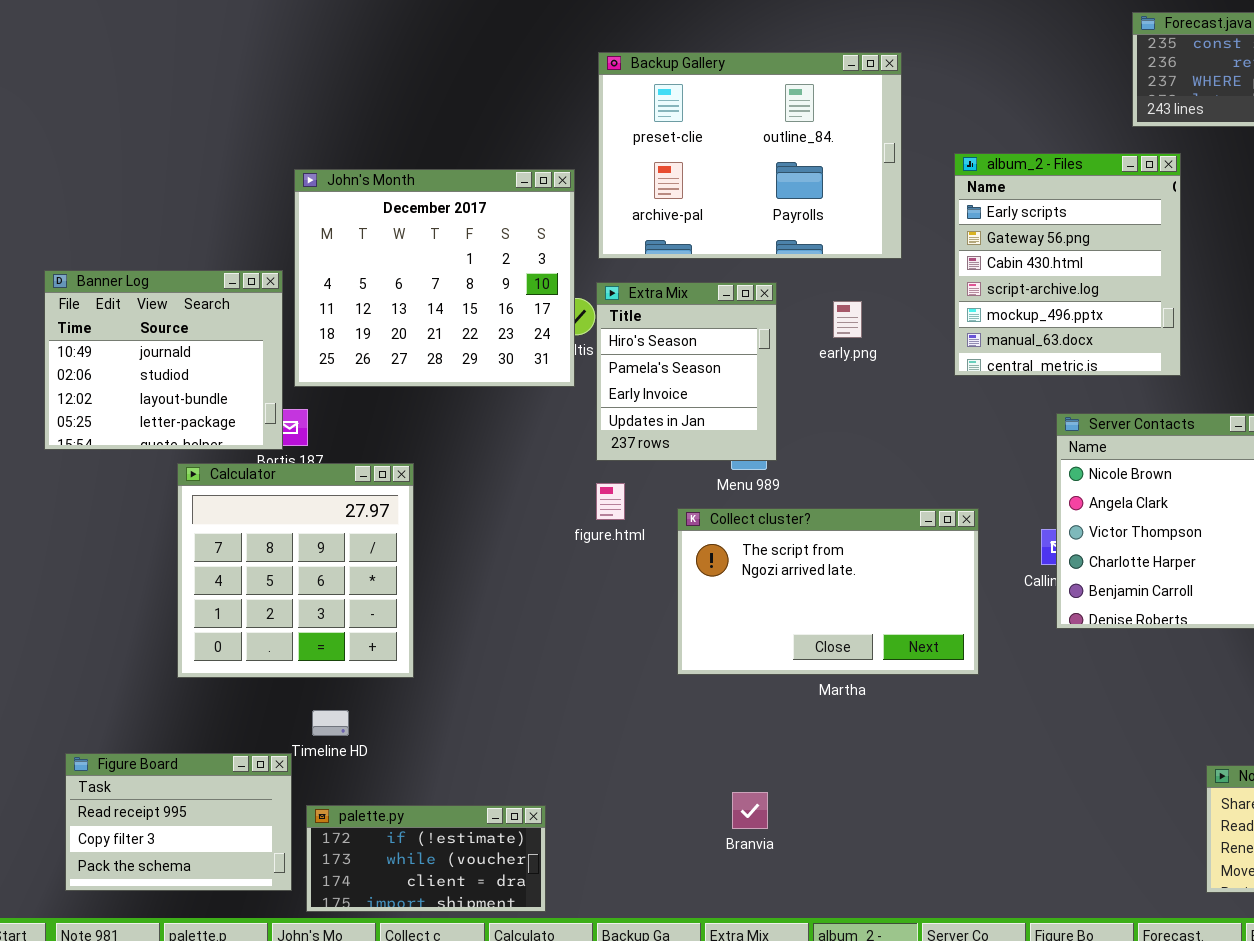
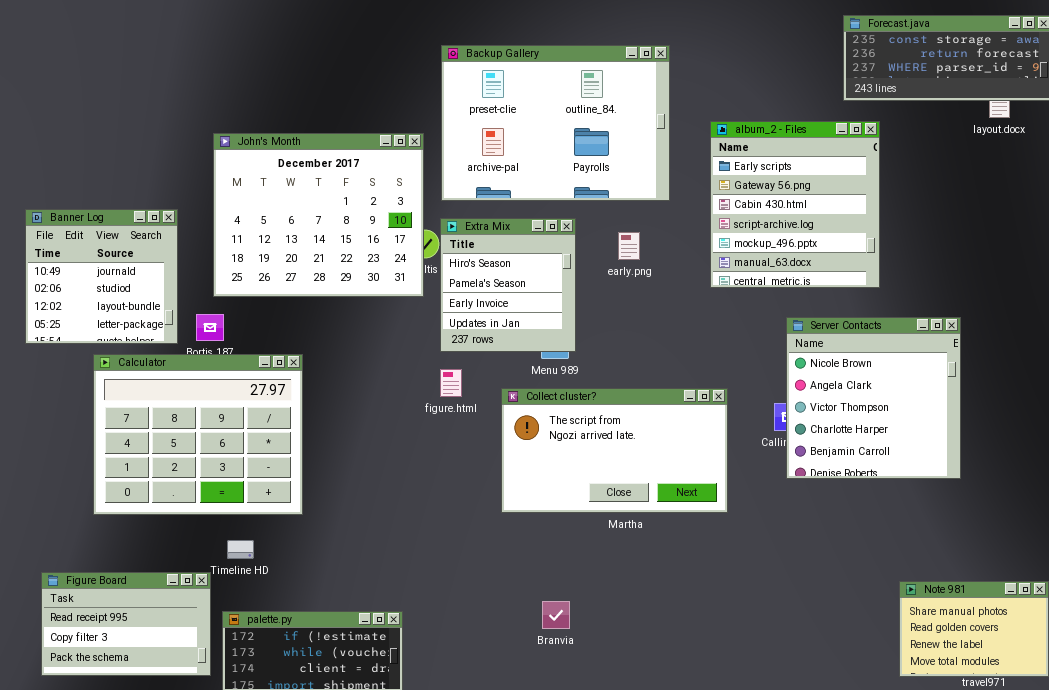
Banner Log: [44,270,283,450] -> [25,209,178,344], resized
Calculator: [177,463,414,678] -> [93,354,303,515], resized

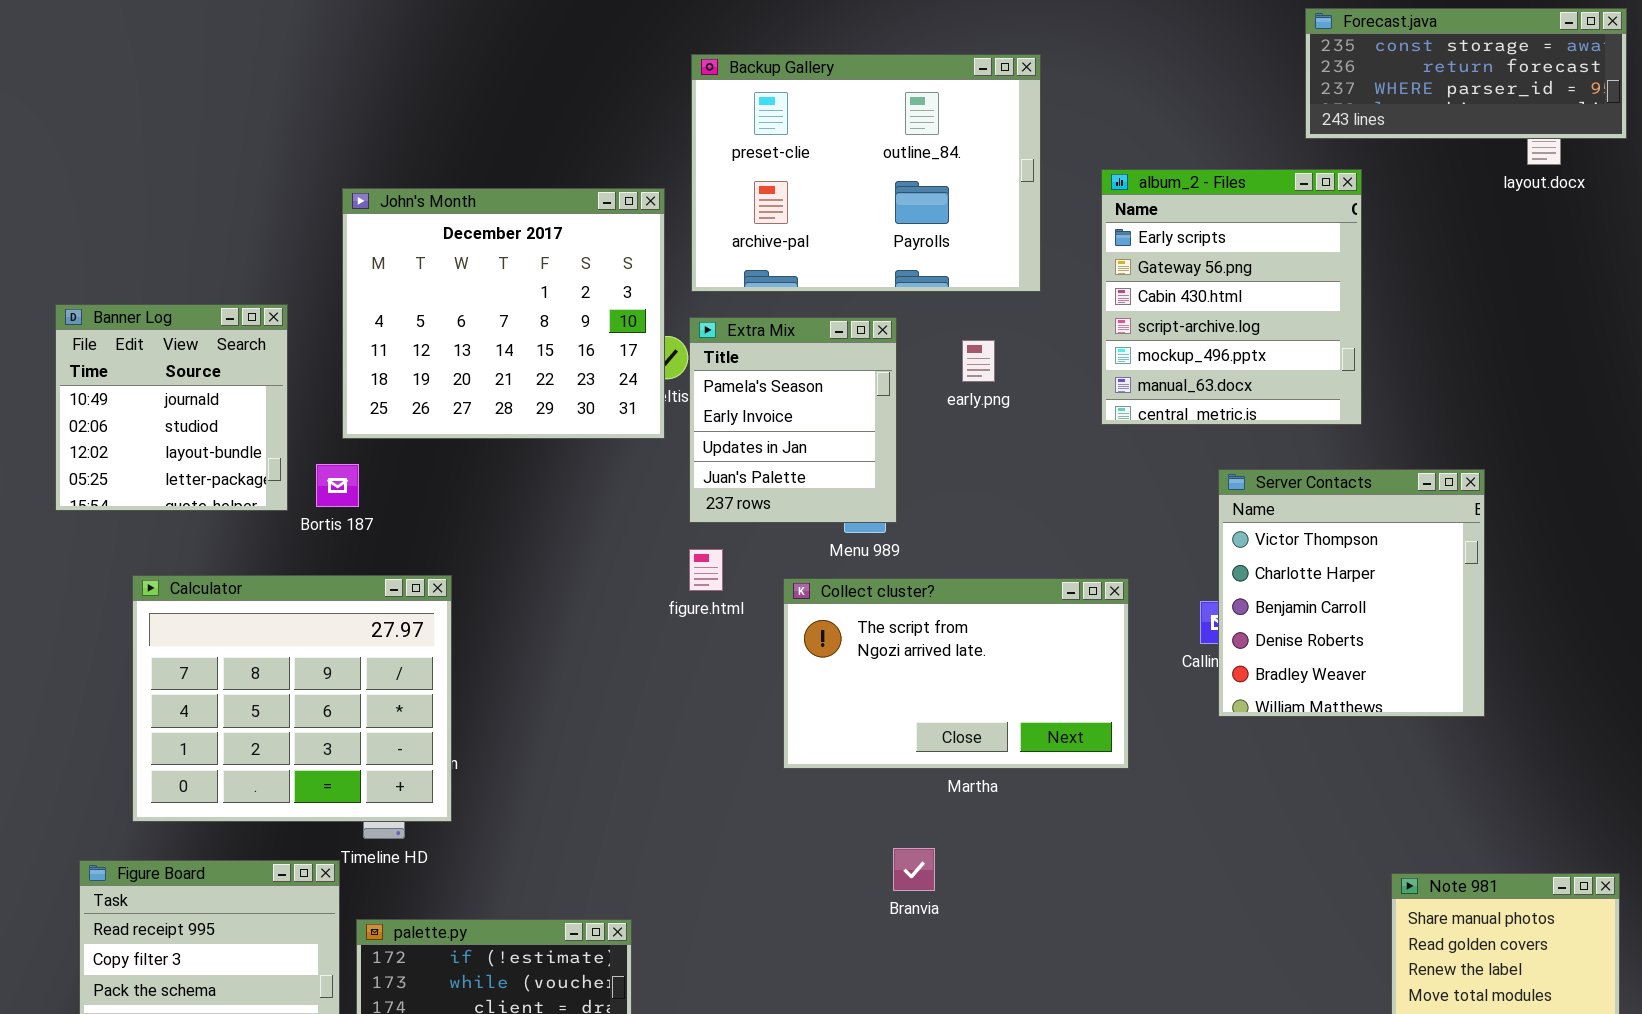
Extra Mix: [440,218,576,352] -> [689,317,897,523], scrolled down 1 row
Server Contacts: [786,317,961,479] -> [1218,469,1485,717], scrolled down 2 rows
Calculator: [93,354,303,515] -> [132,575,452,822], moved
Branvia: [542,601,570,629] -> [893,848,935,891], moved

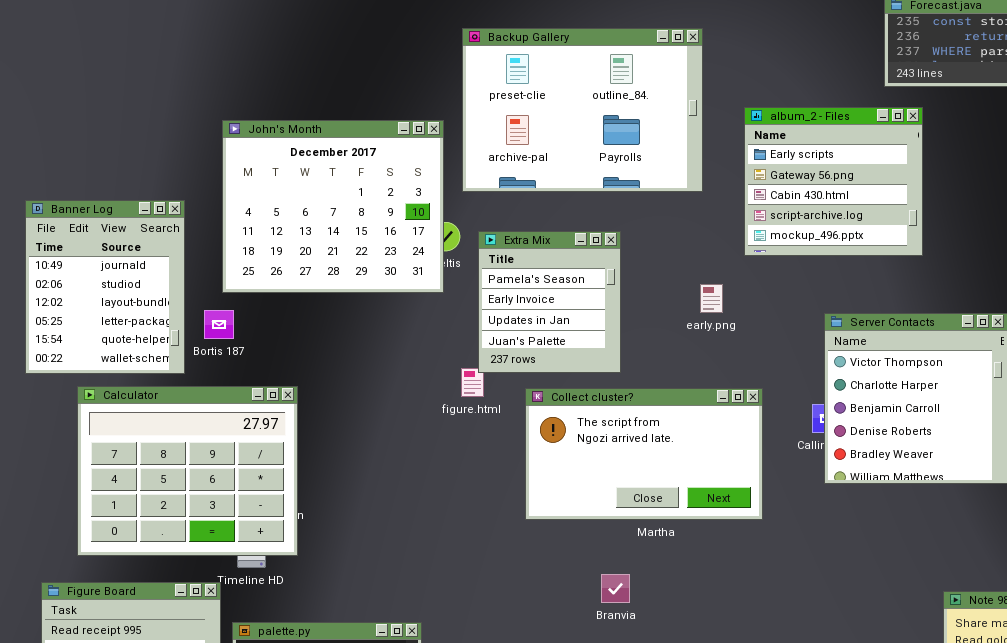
album_2 - Files: [1101,169,1362,425] -> [744,107,923,256], resized
Banner Log: [55,304,288,511] -> [25,200,185,374], resized
Extra Mix: [689,317,897,523] -> [478,231,621,373], moved
early.png: [962,340,995,382] -> [700,284,723,313], moved

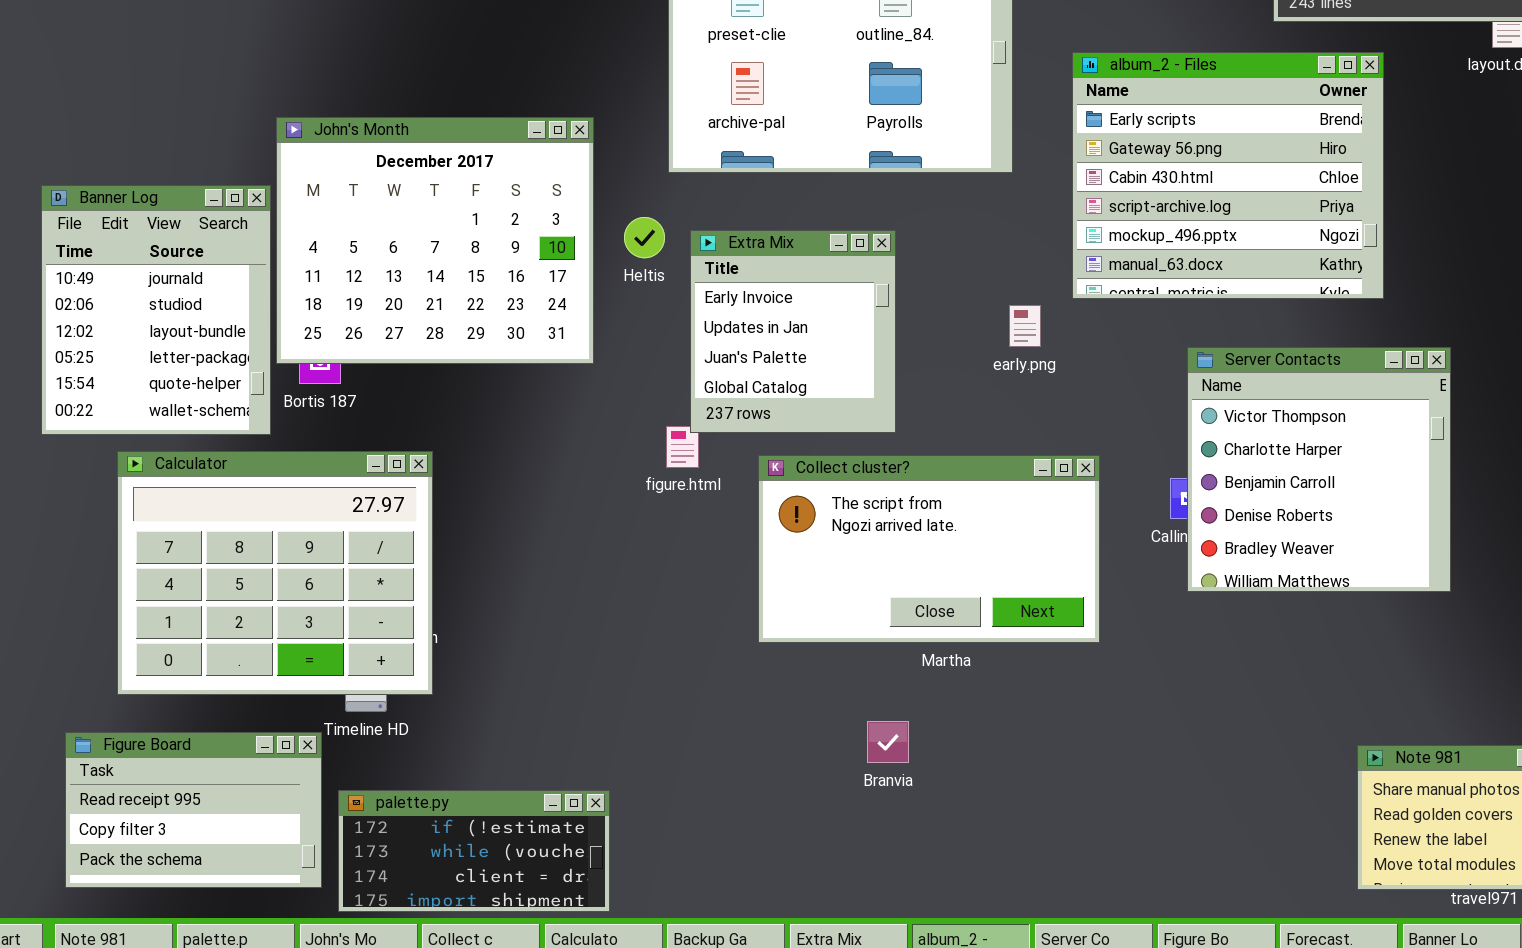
album_2 - Files: [744,107,923,256] -> [1072,52,1384,299], resized
John's Month: [222,120,444,293] -> [276,117,594,364], moved
Extra Mix: [478,231,621,373] -> [690,230,896,433], scrolled down 1 row

